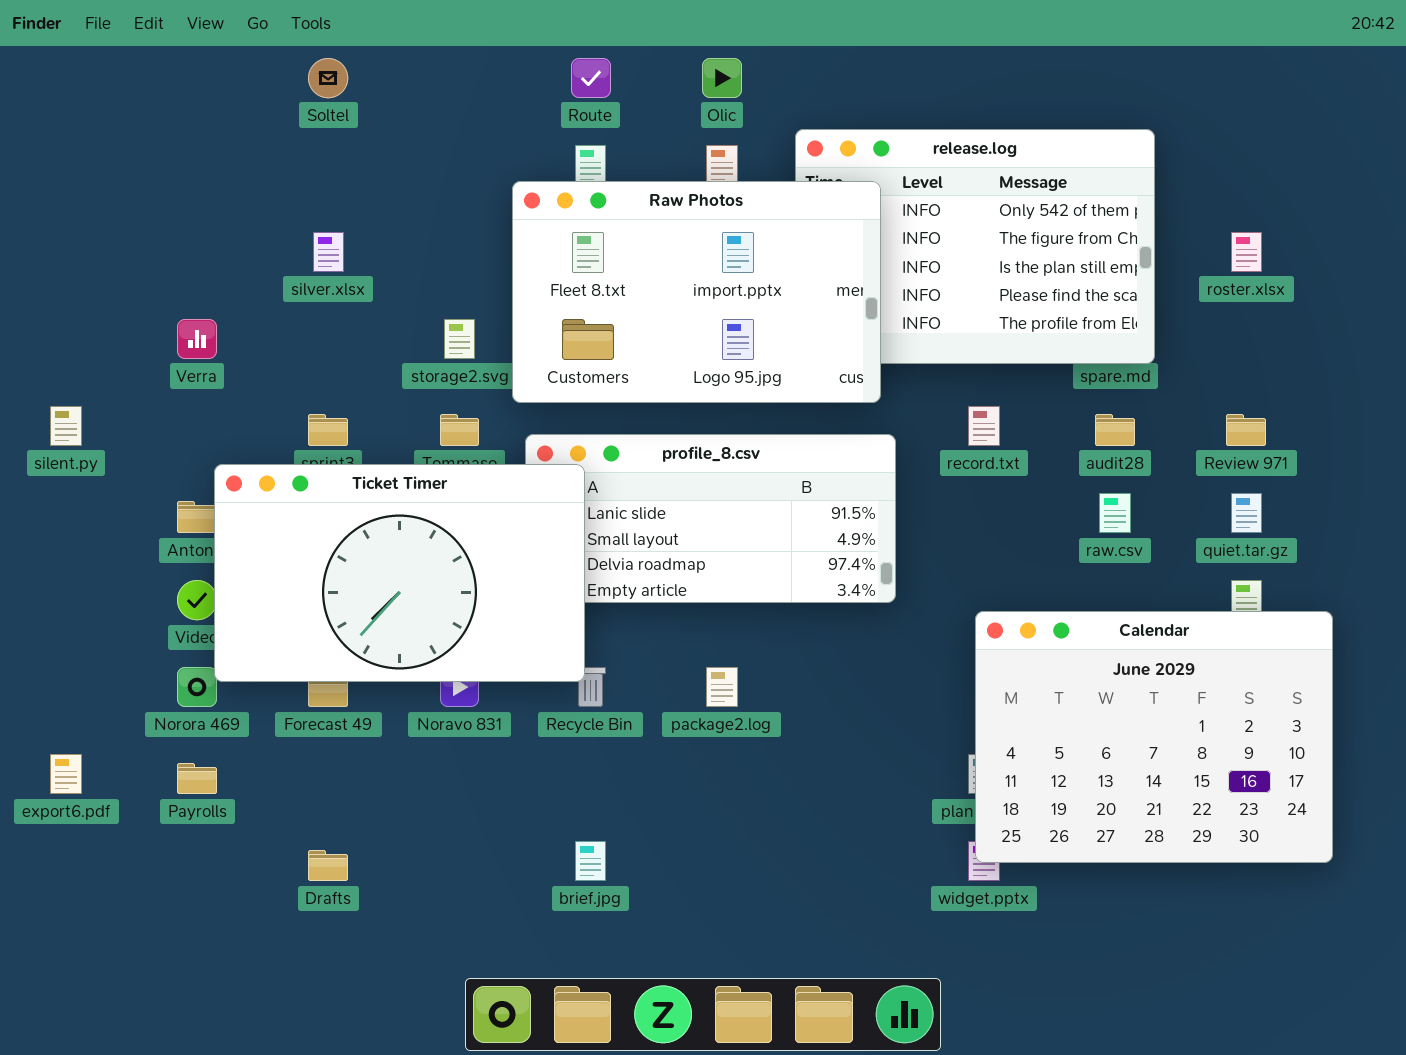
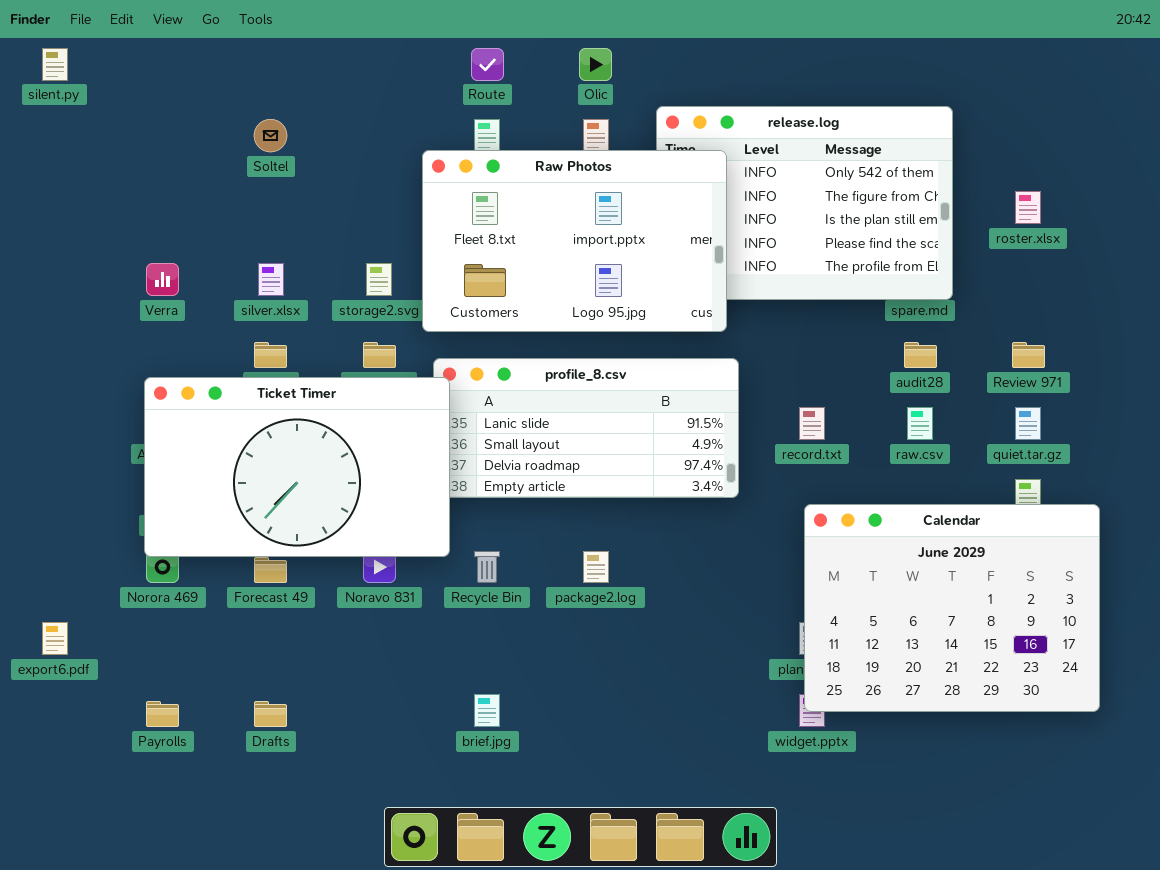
Soltel: [308,58,348,98] -> [254,119,287,152], moved
silver.xlsx: [313,232,344,272] -> [258,263,284,296], moved
silent.py: [50,406,82,446] -> [42,48,68,81], moved
record.txt: [968,406,1000,446] -> [799,407,825,440], moved
Ticket Timer: [214,464,585,682] -> [144,377,450,557], moved
Payrolls: [177,763,217,794] -> [146,701,179,727], moved

